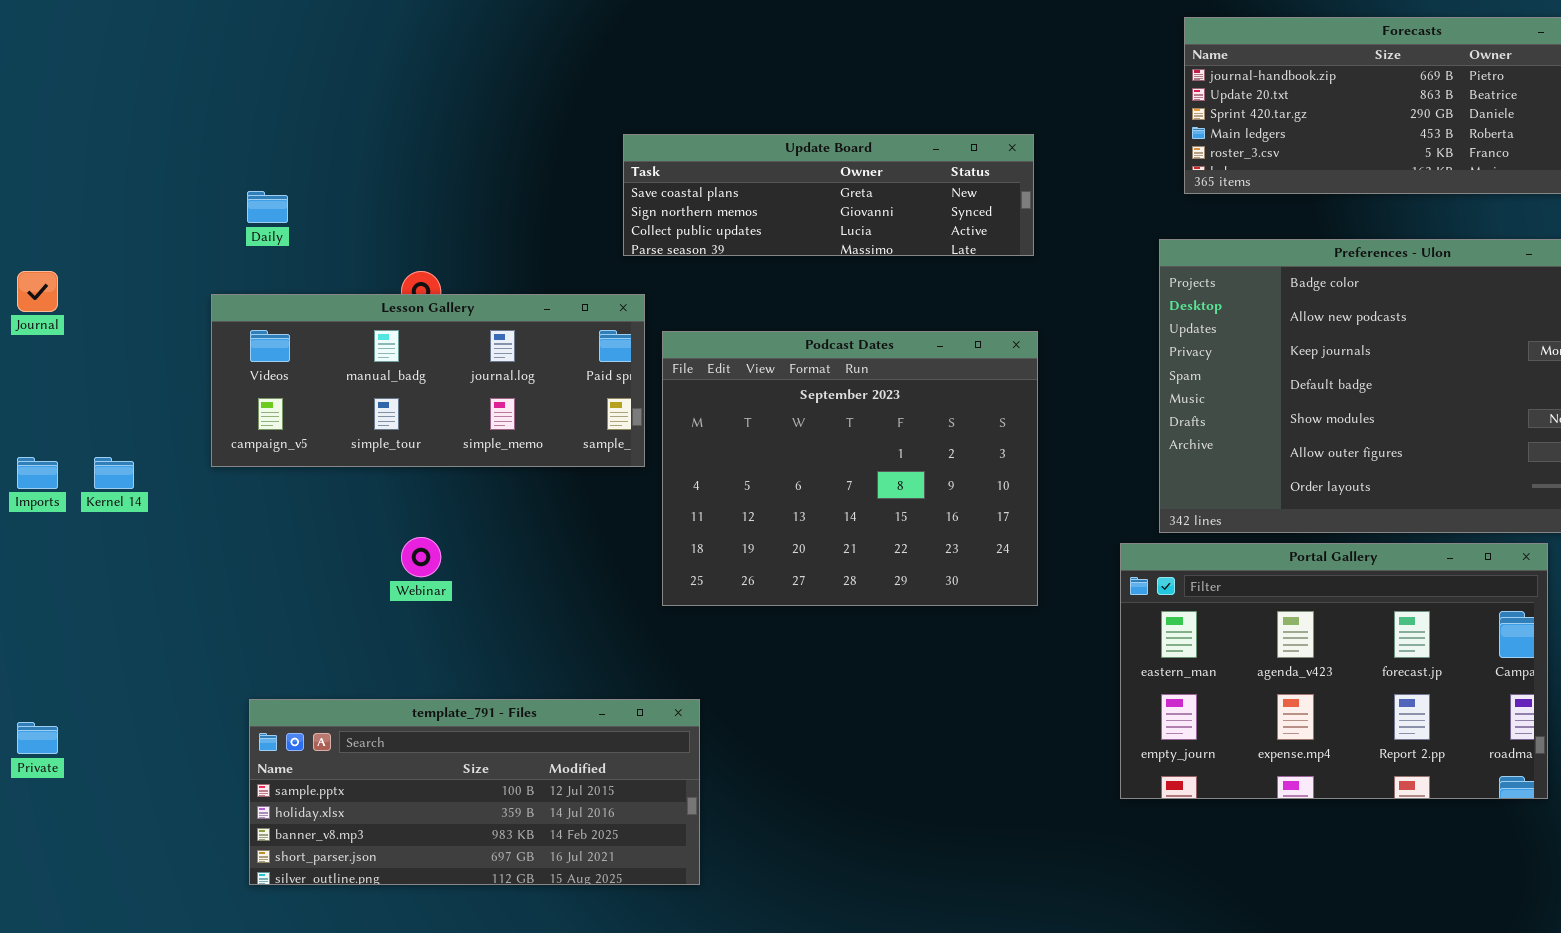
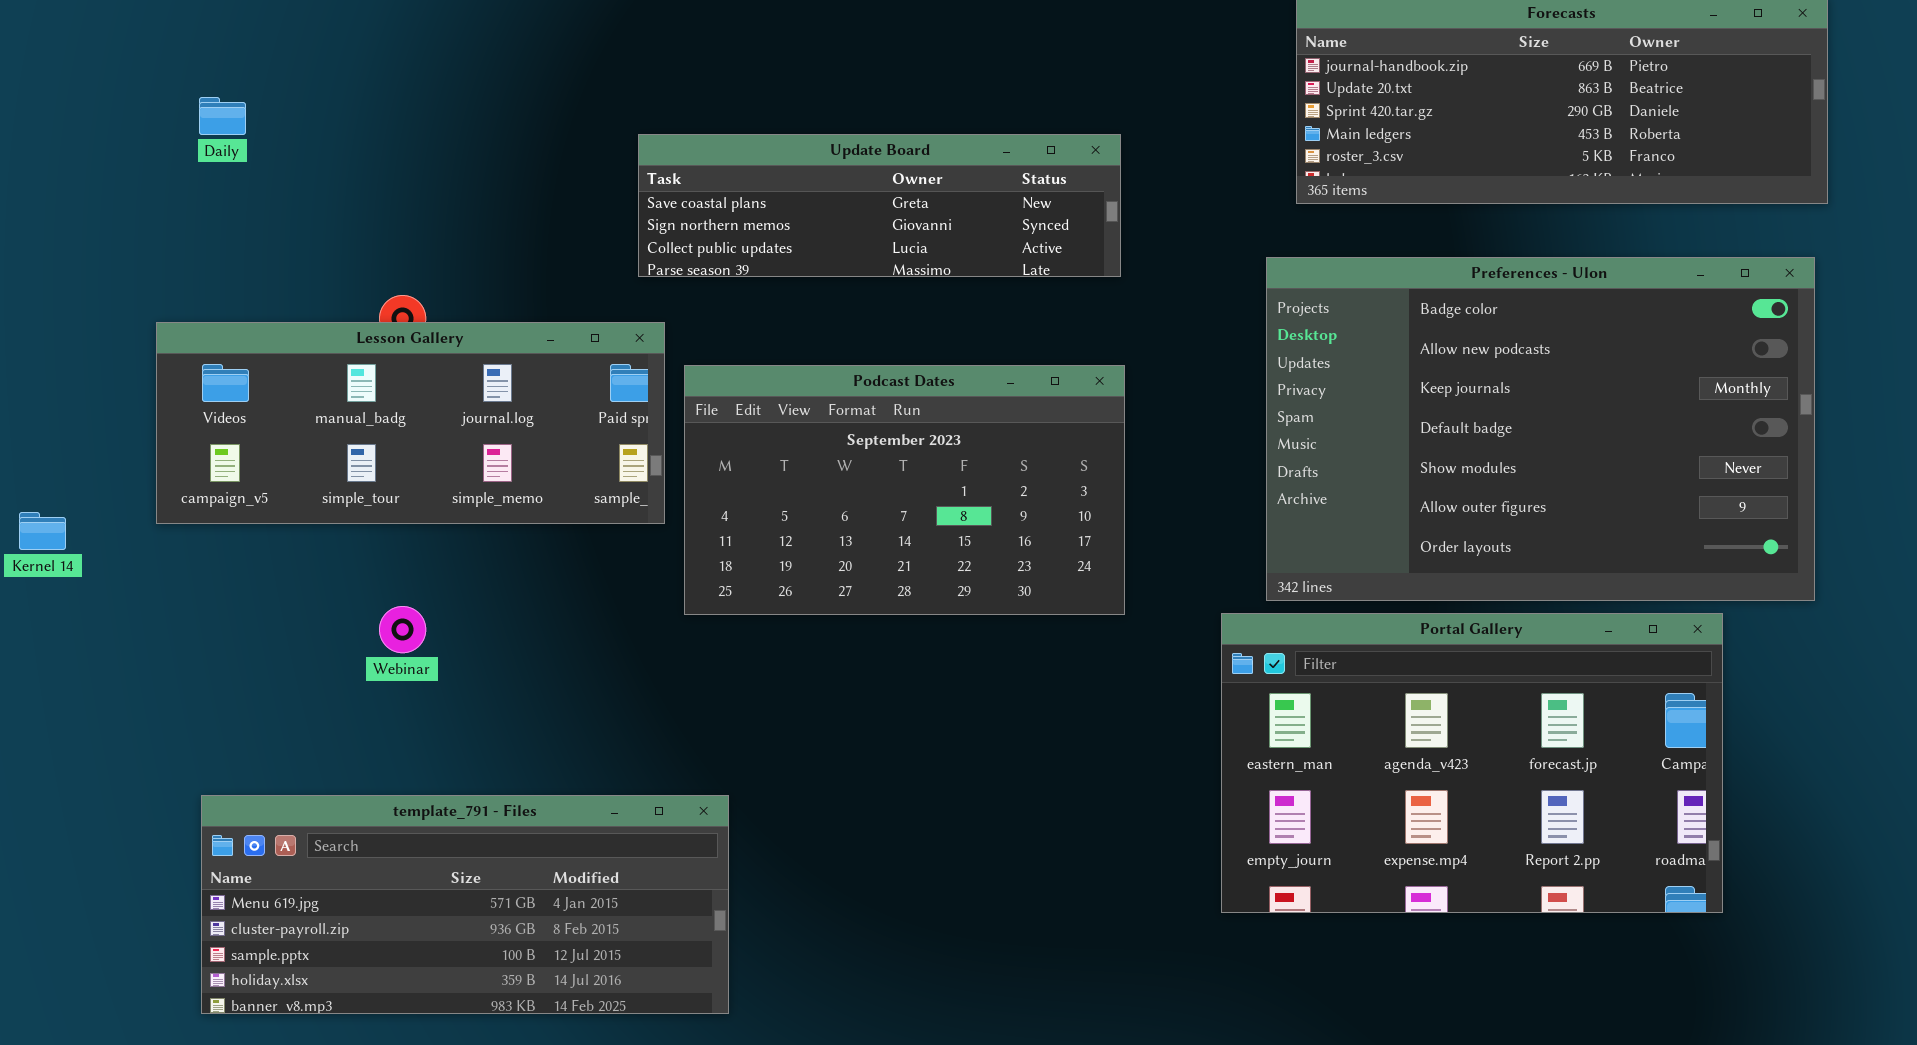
Daily: [247,191,288,223] -> [199,97,246,135], moved
Podcast Dates: [662,331,1038,606] -> [684,365,1125,615], resized
template_791 - Files: [249,699,700,885] -> [201,795,729,1014], scrolled up 2 rows

